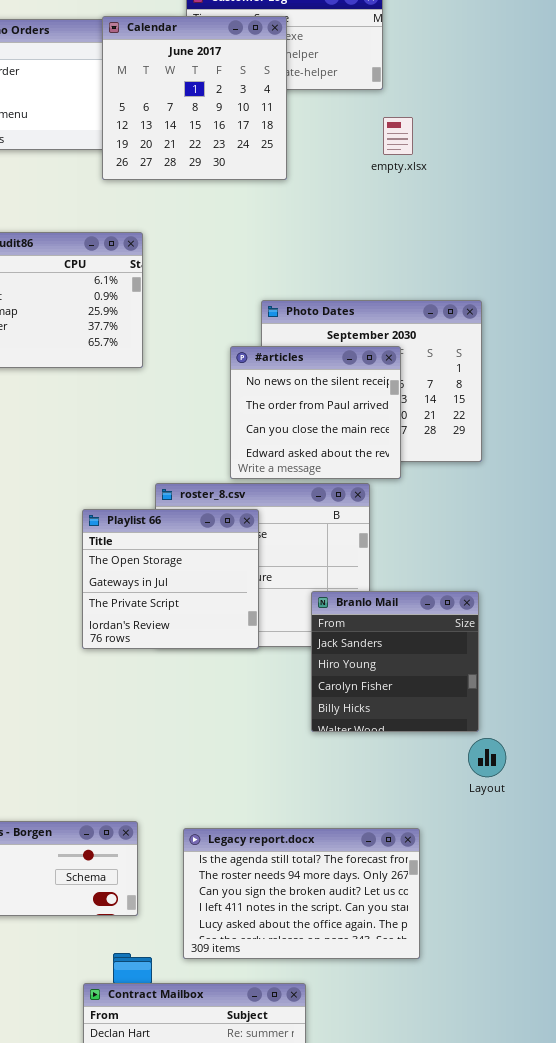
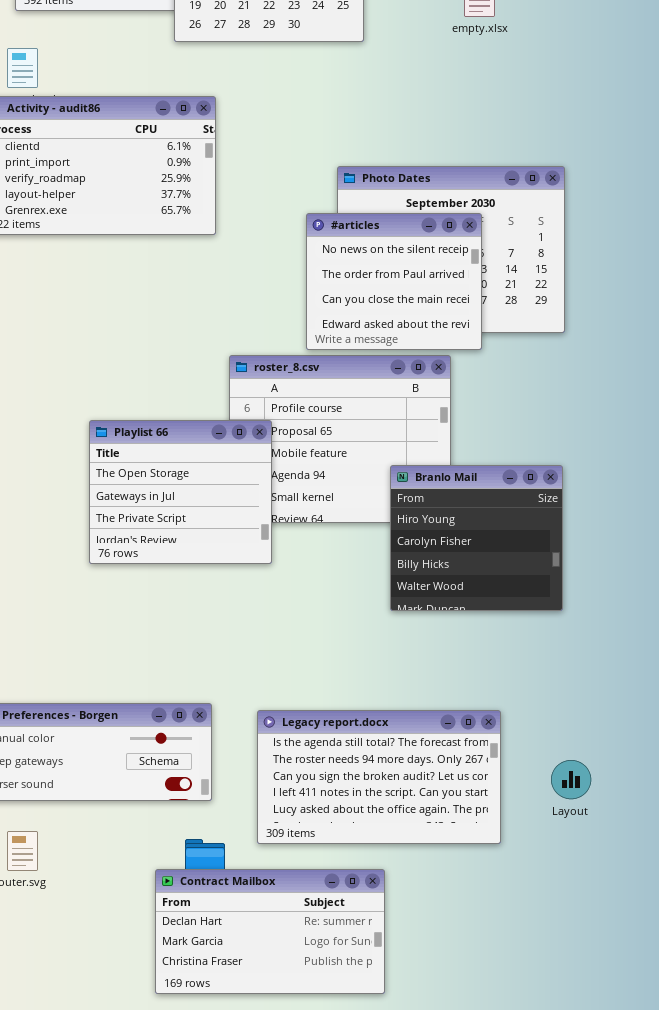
Playlist 66: [82,509,259,649] -> [89,420,272,564], moved
Branlo Mail: [311,591,479,732] -> [390,465,563,611], scrolled down 1 row
Layout: [468,738,506,777] -> [551,760,591,799], moved

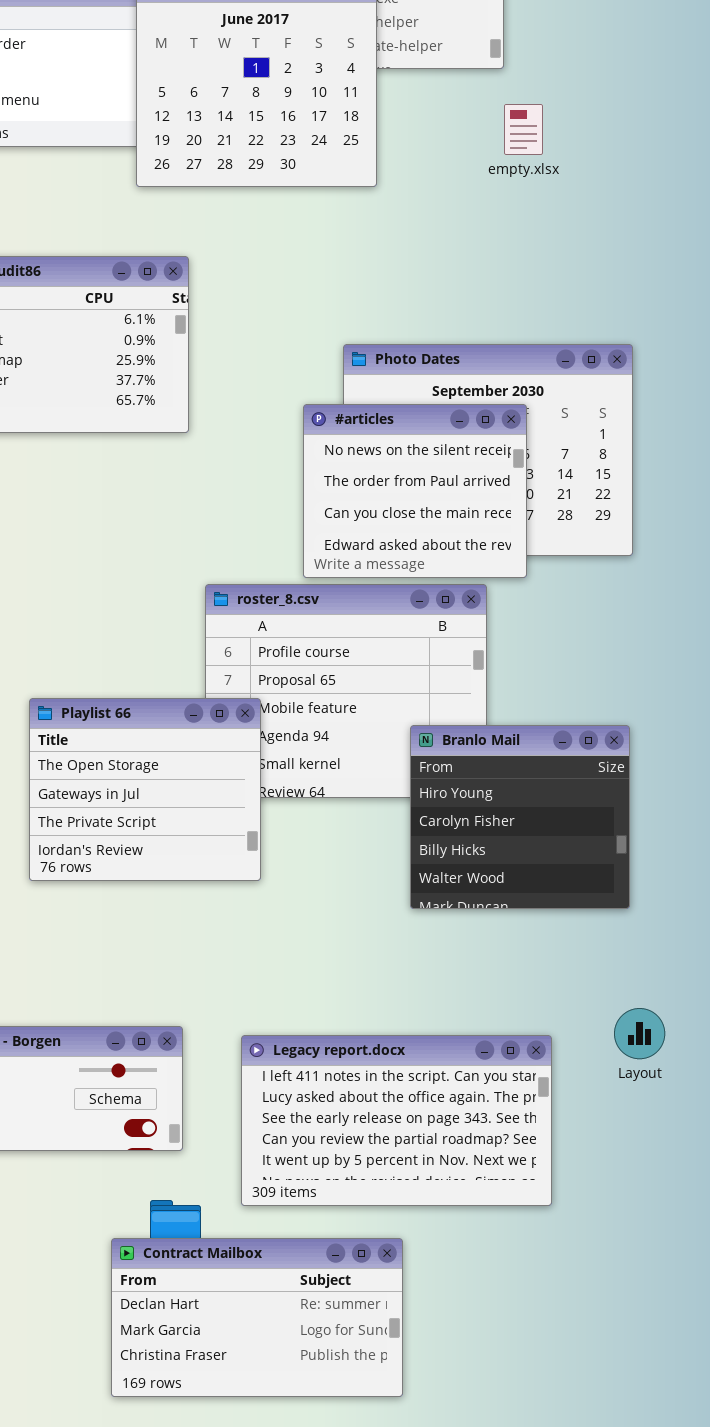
Playlist 66: [89,420,272,564] -> [29,698,261,881], moved
Legacy report.docx: [257,710,501,844] -> [241,1035,552,1206], scrolled down 3 rows
Layout: [551,760,591,799] -> [614,1008,665,1059], moved

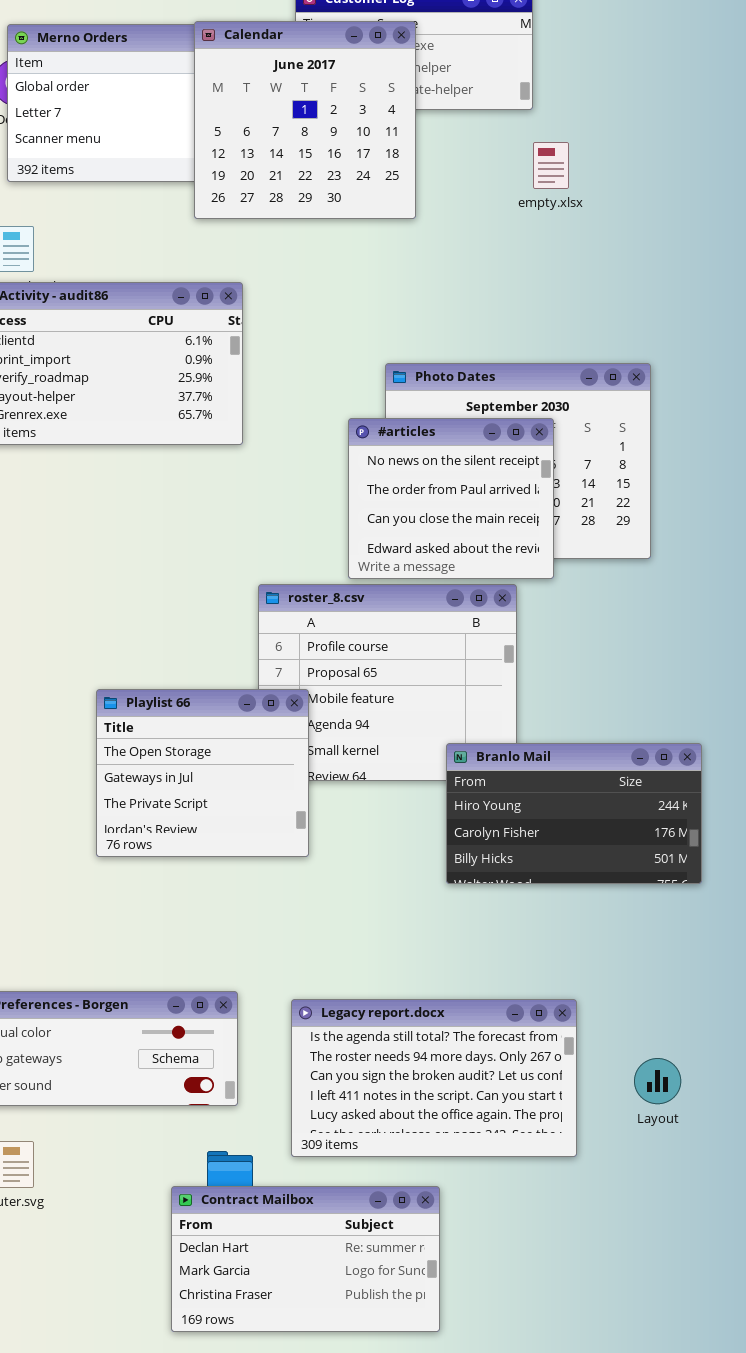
Branlo Mail: [410,725,630,909] -> [446,743,702,884], resized
Layout: [614,1008,665,1059] -> [634,1058,681,1104], moved
Legacy report.docx: [241,1035,552,1206] -> [291,999,577,1157], scrolled up 3 rows

